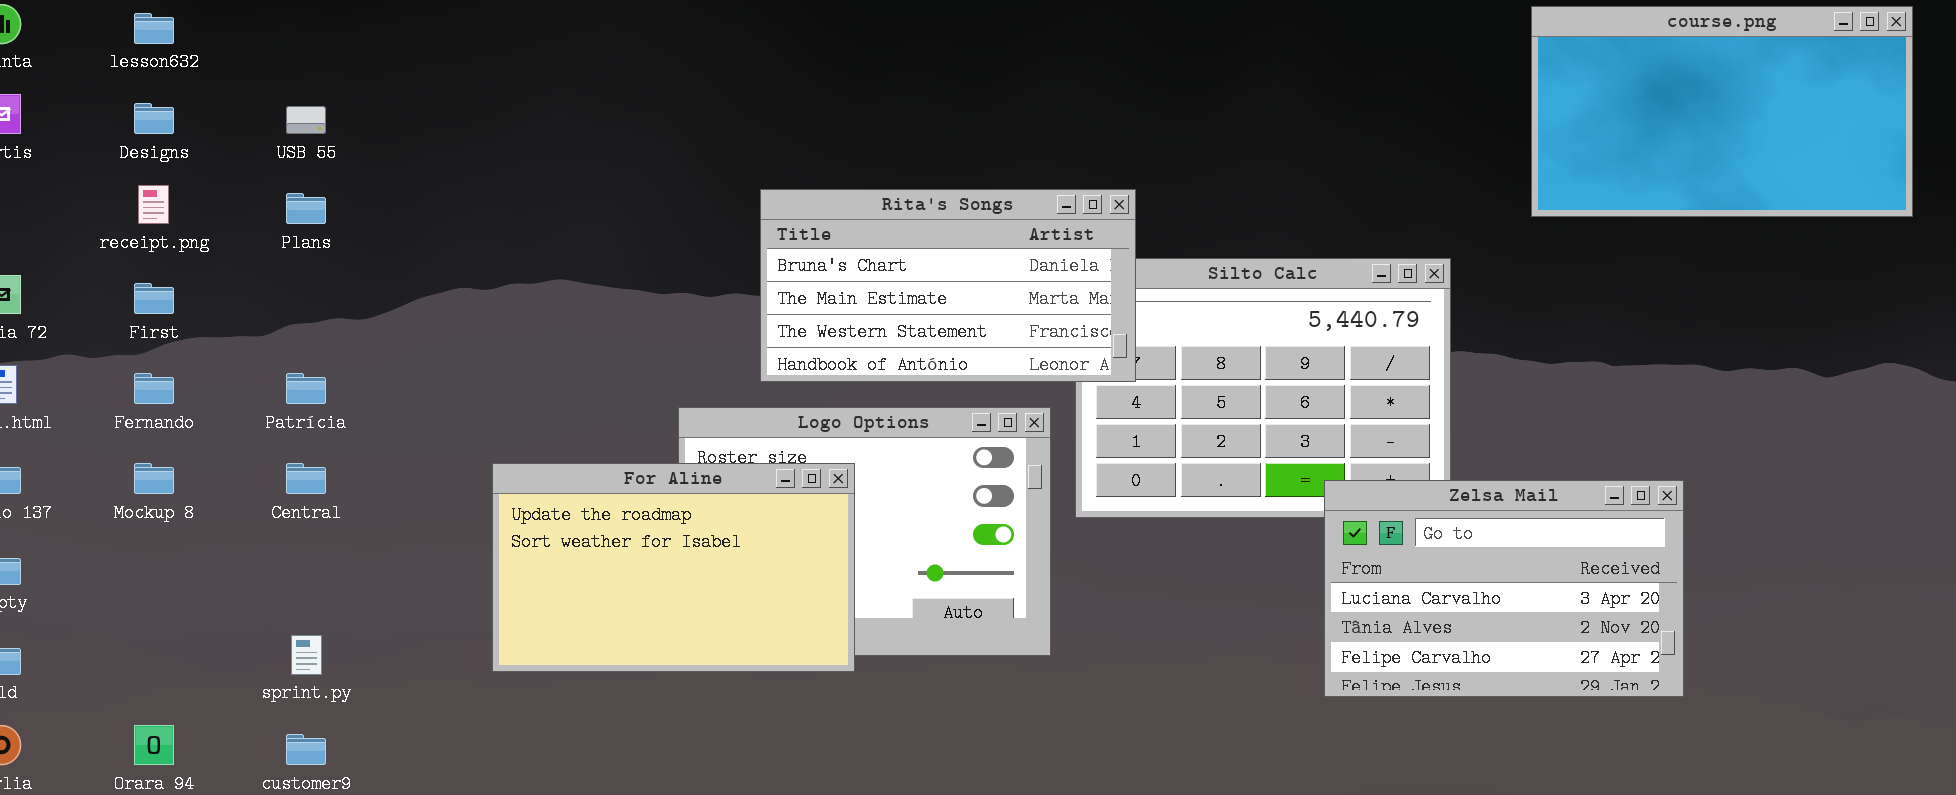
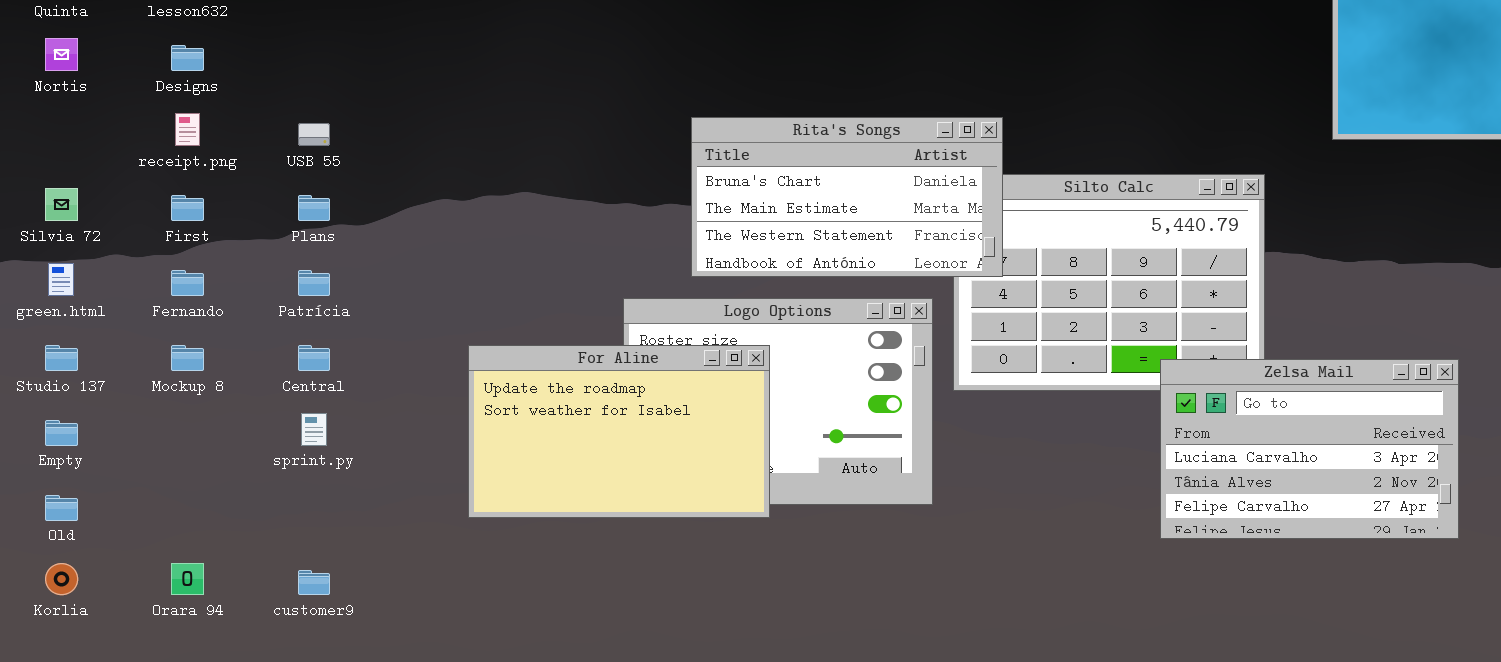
USB 55: [286,106,326,134] -> [298,123,330,146], moved
Plans: [286,193,326,224] -> [298,195,330,221], moved
sprint.py: [291,635,322,675] -> [301,413,327,446], moved

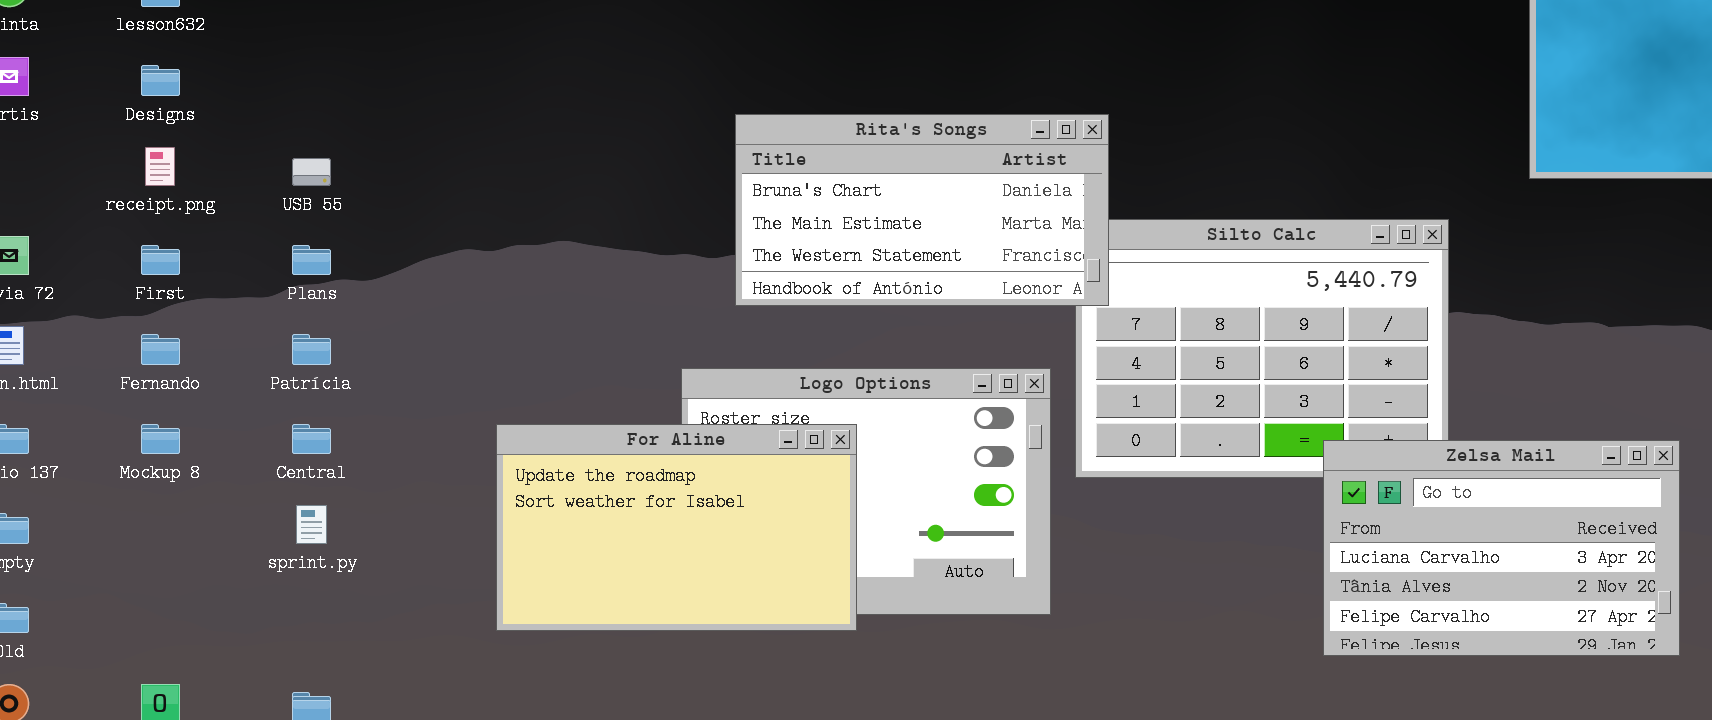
Rita's Songs: [691,117,1003,277] -> [735,114,1109,306], moved

